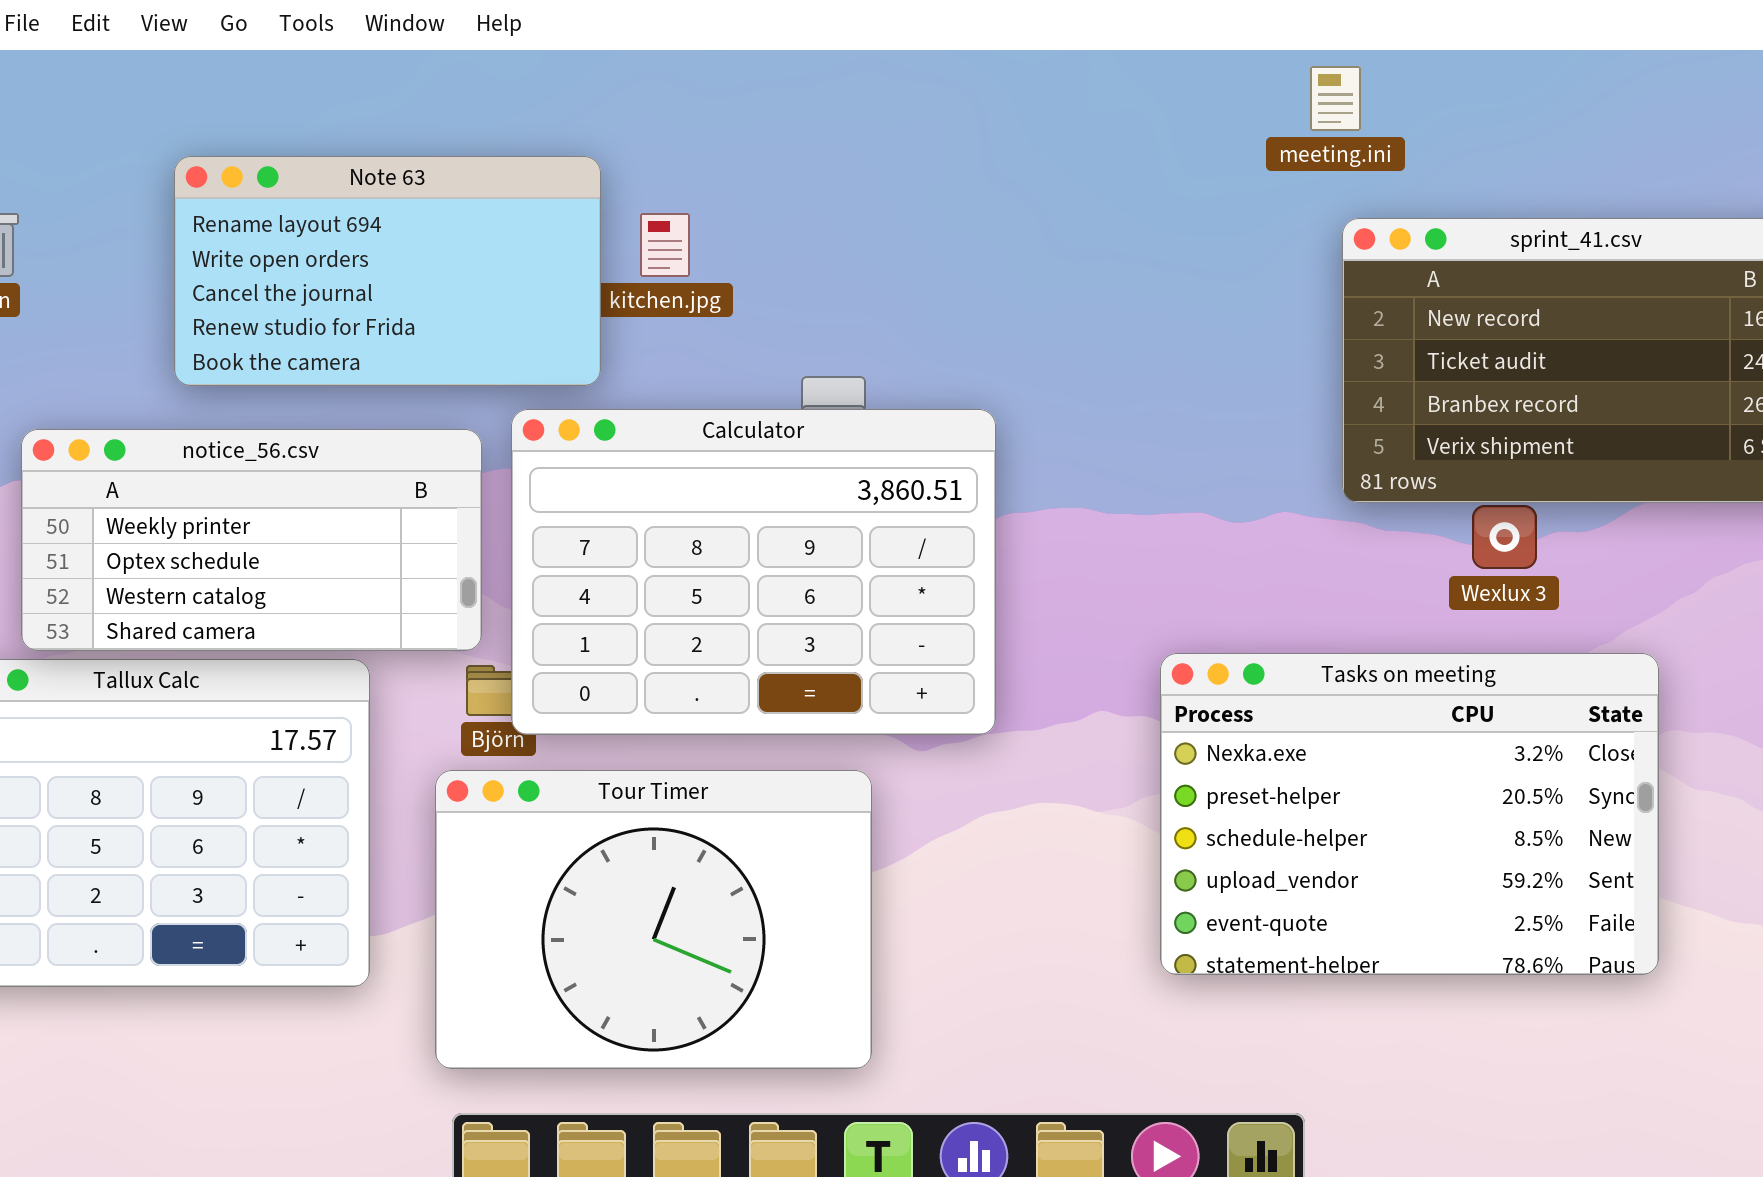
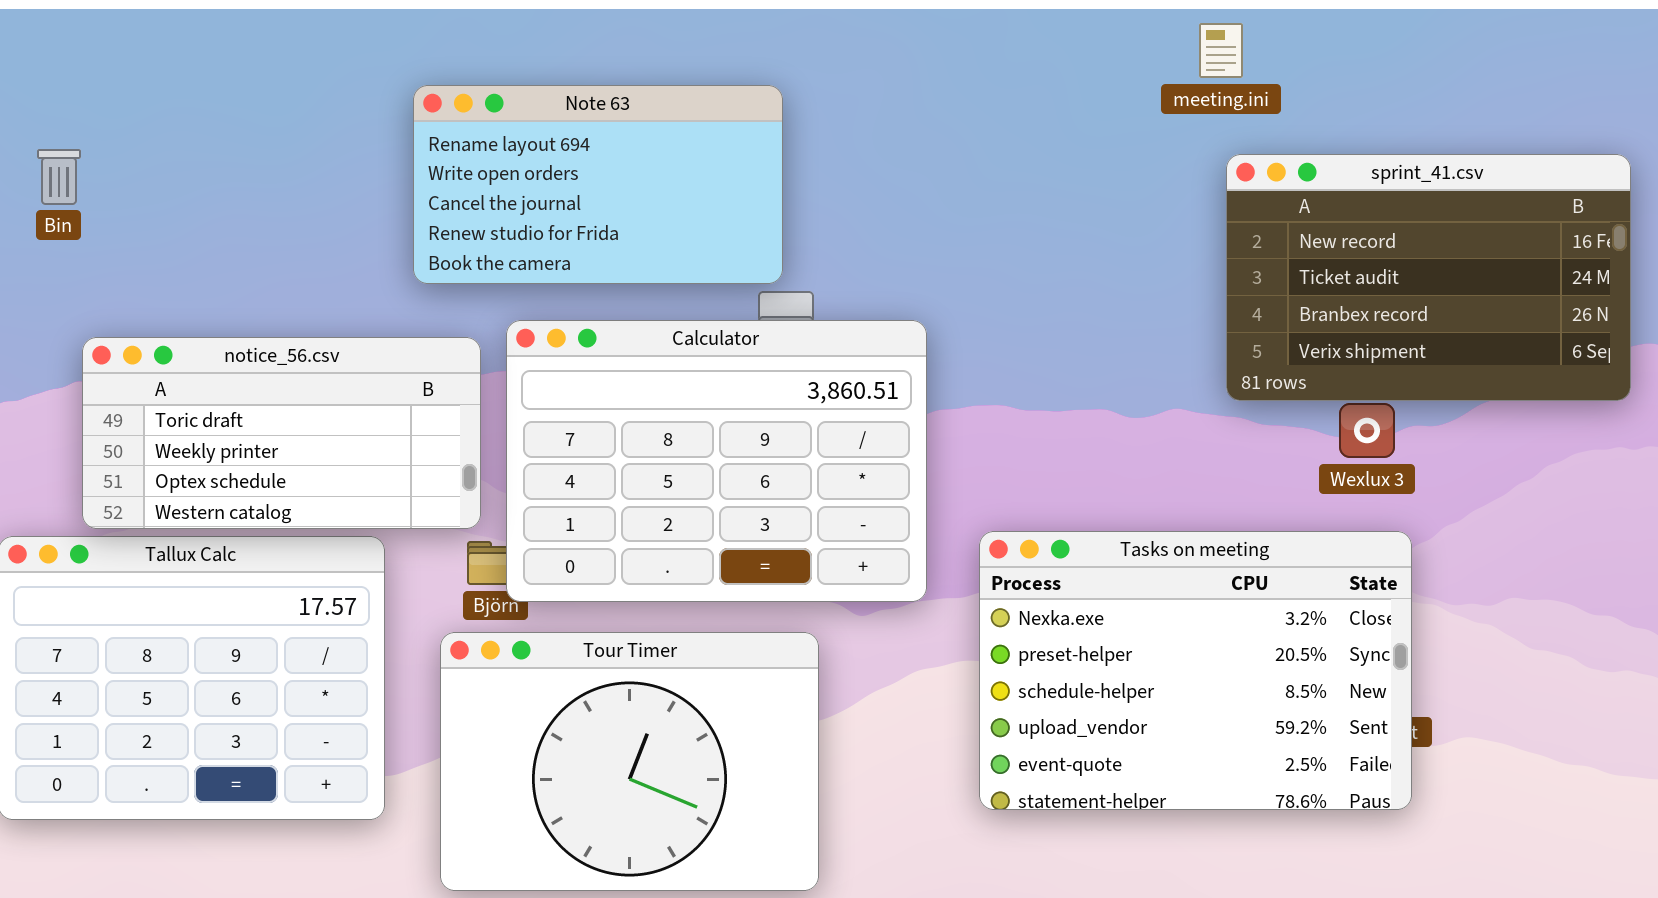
Note 63: [174,156,601,386] -> [413,85,783,284], moved
notice_56.csv: [21,429,482,651] -> [82,337,481,529], scrolled up 1 row
Tasks on meeting: [1160,653,1659,975] -> [979,531,1412,810], moved

